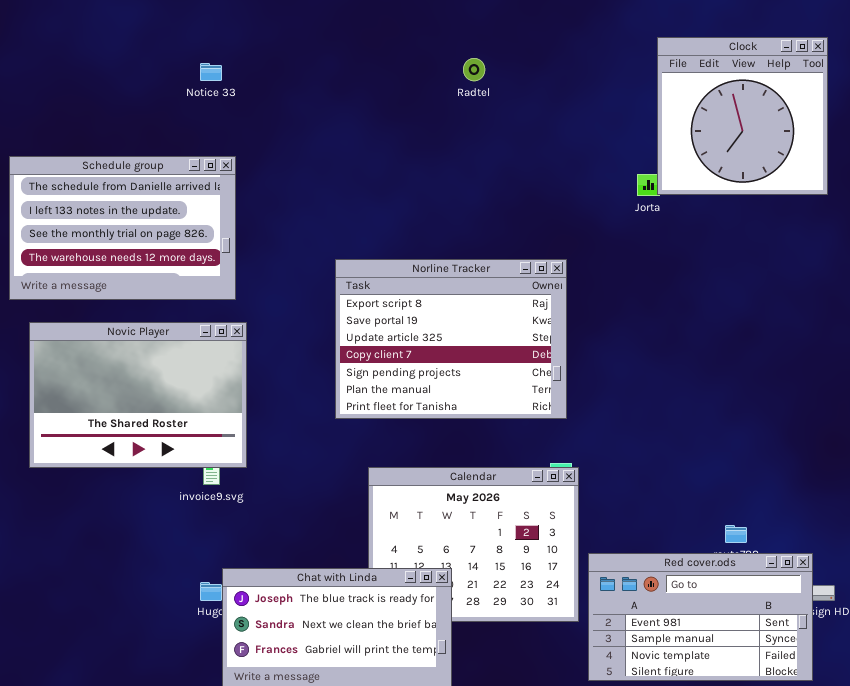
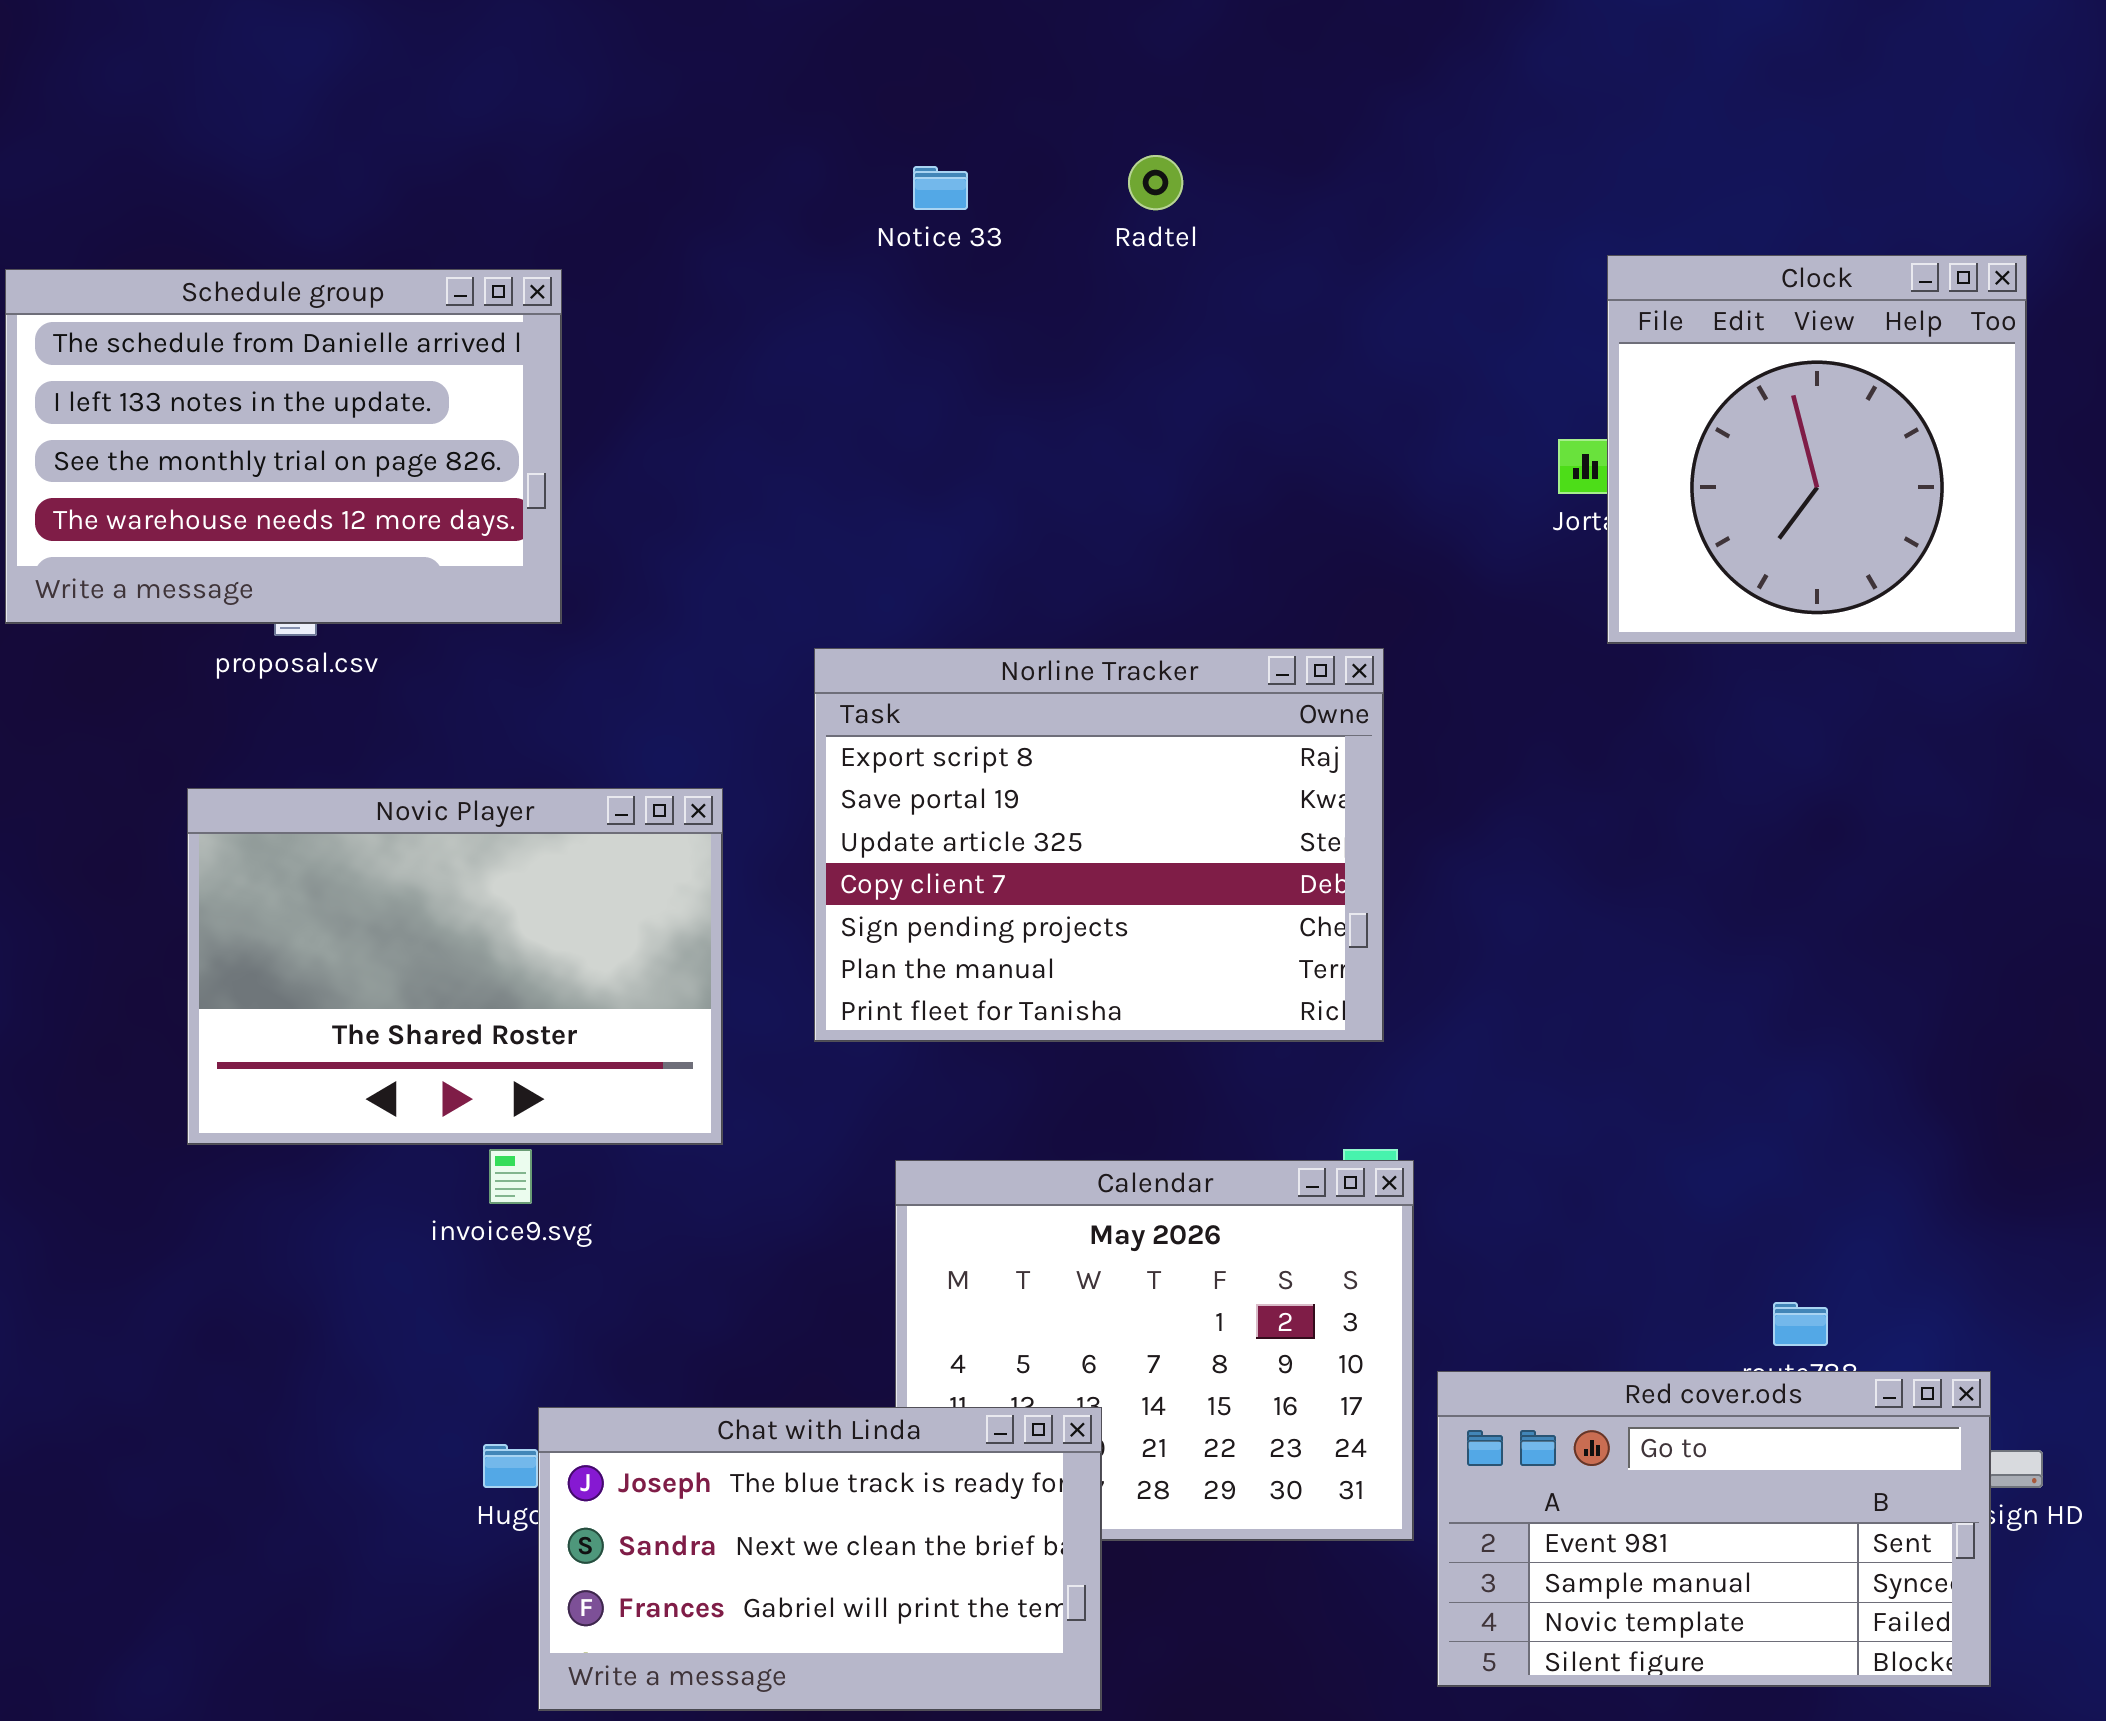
Clock: [657,37,828,195] -> [1607,255,2027,644], moved
Notice 33: [200,63,222,81] -> [913,166,968,210], moved
Schedule group: [9,156,236,300] -> [5,269,562,624], moved
Novic Player: [29,322,247,468] -> [187,788,723,1145], moved

